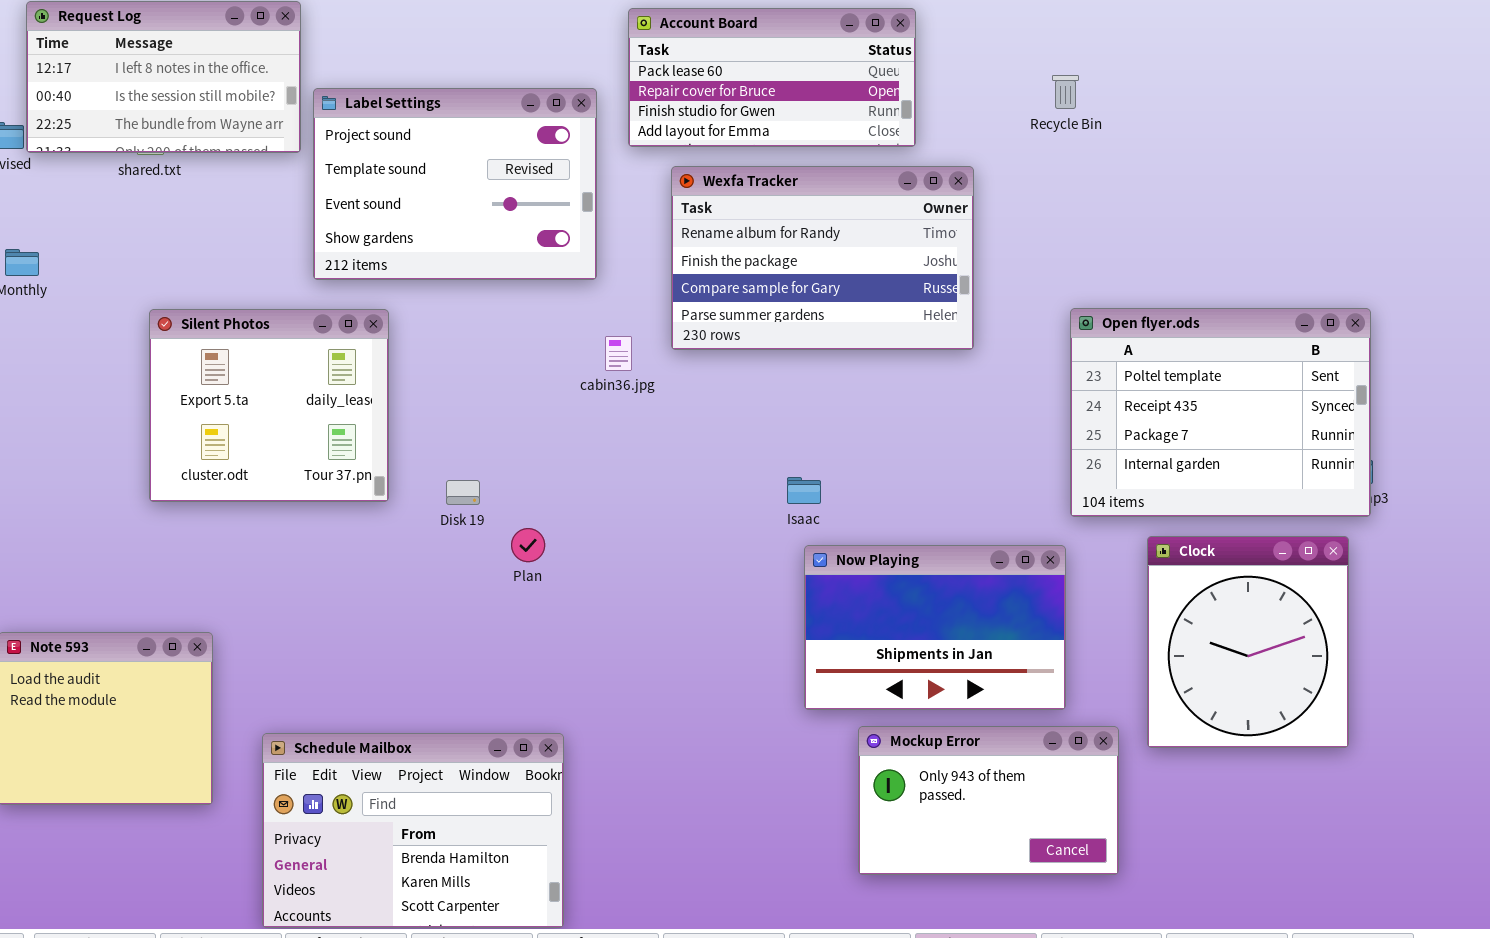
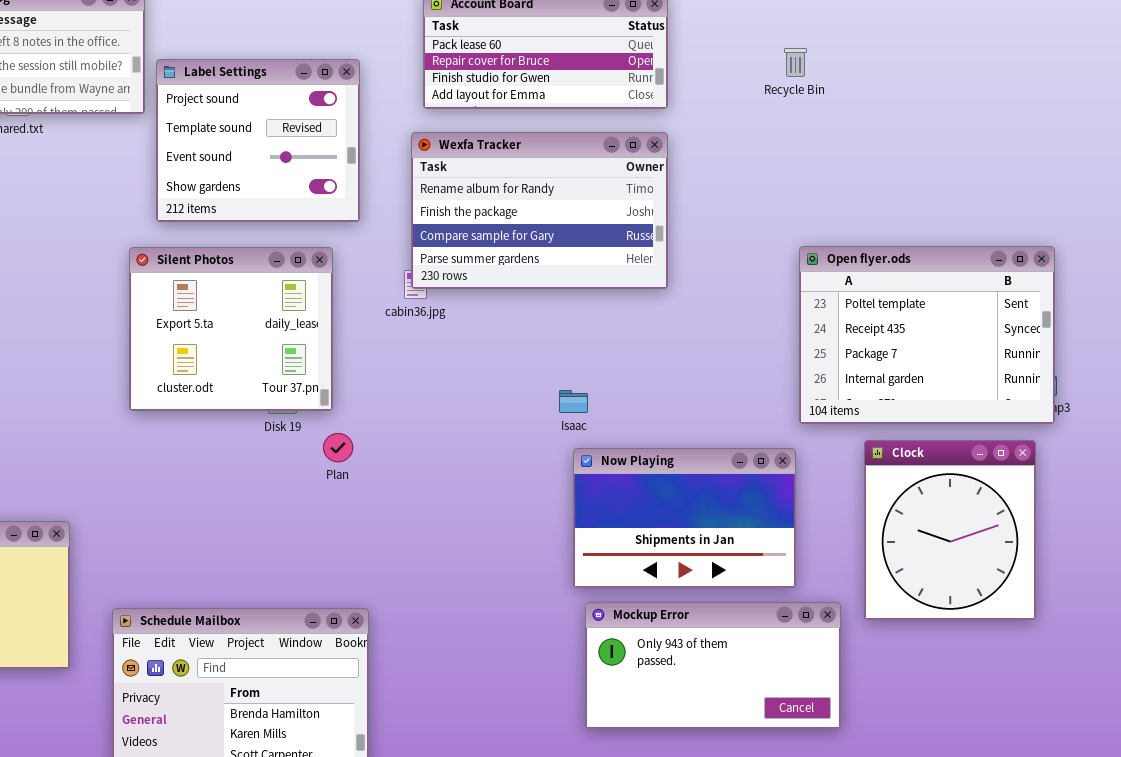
Label Settings: [313,88,597,280] -> [156,59,360,222], resized
Wexfa Tracker: [671,166,974,350] -> [411,132,668,289], moved
Silent Photos: [149,309,389,502] -> [129,247,333,411], moved
Mockup Error: [858,726,1119,875] -> [585,602,841,729], resized

